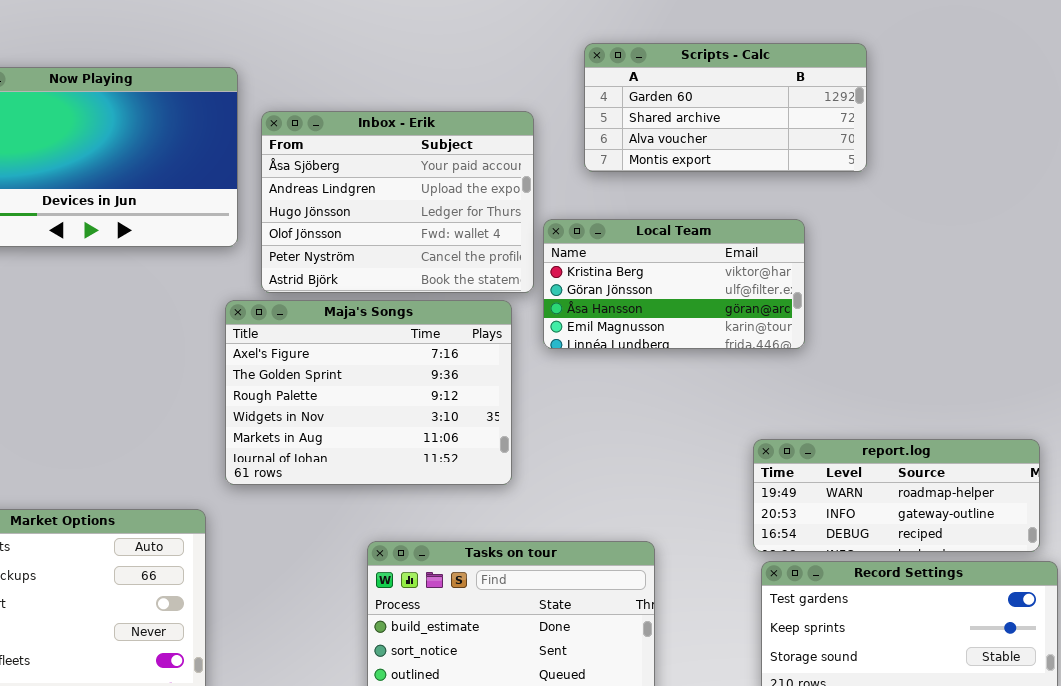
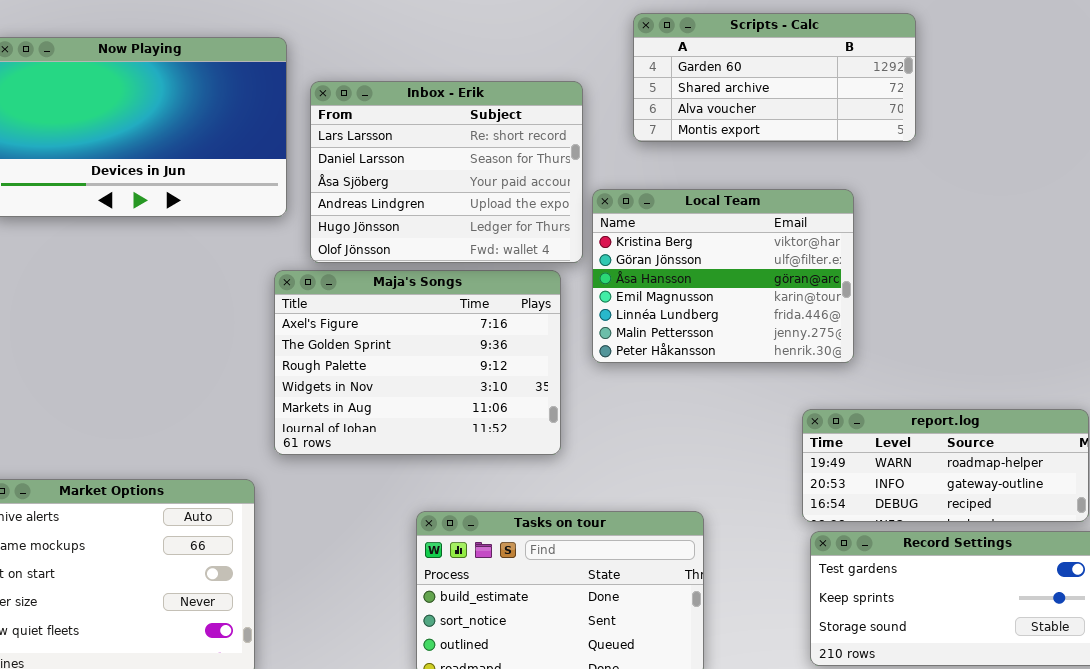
Inbox - Erik: [261,111,534,293] -> [310,81,583,263], scrolled up 2 rows
Local Team: [543,219,805,349] -> [592,189,854,363], resized

